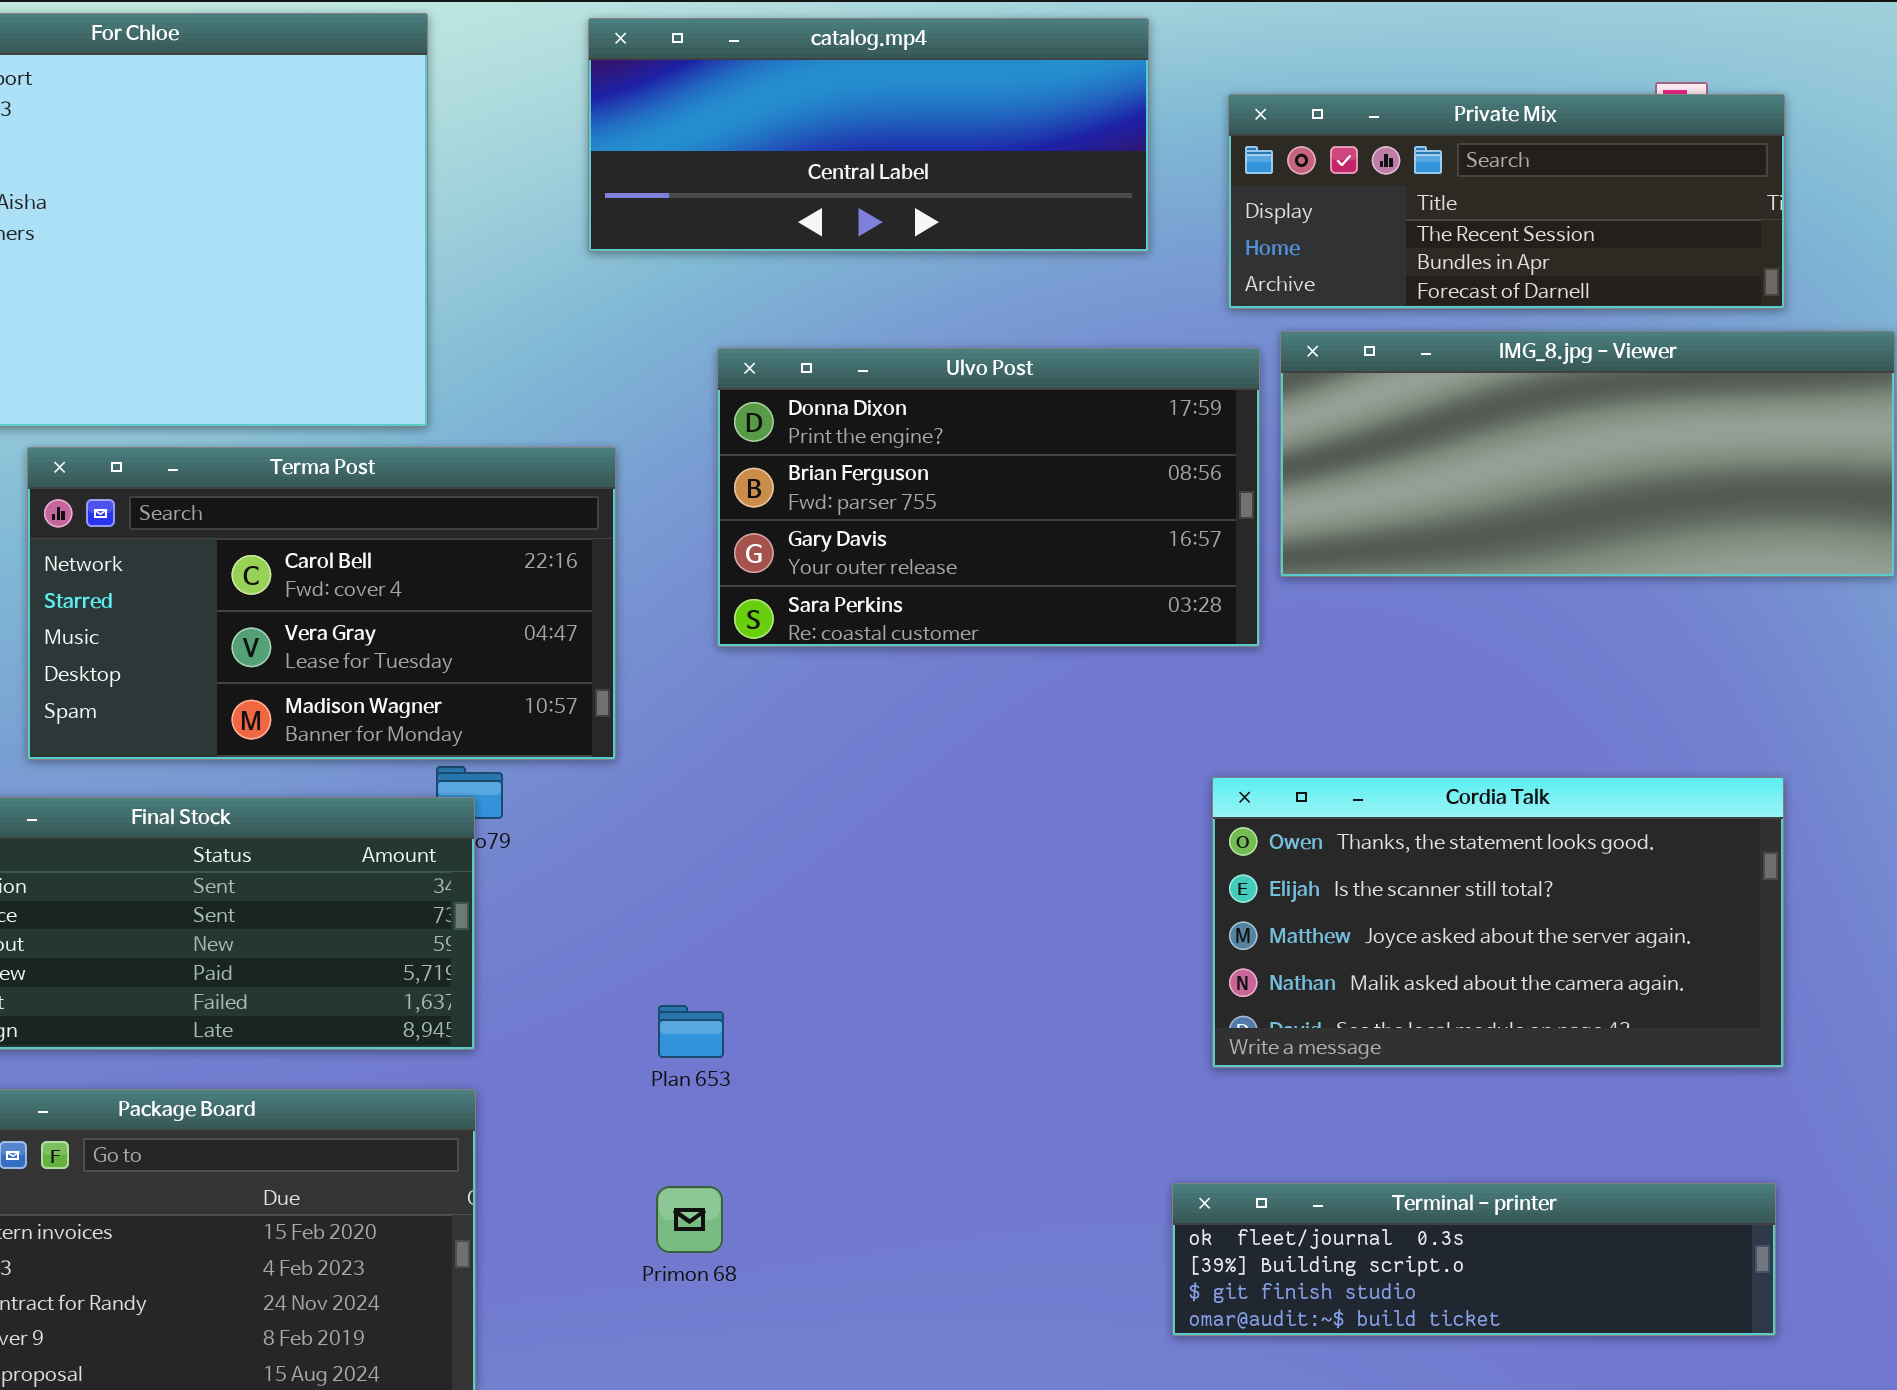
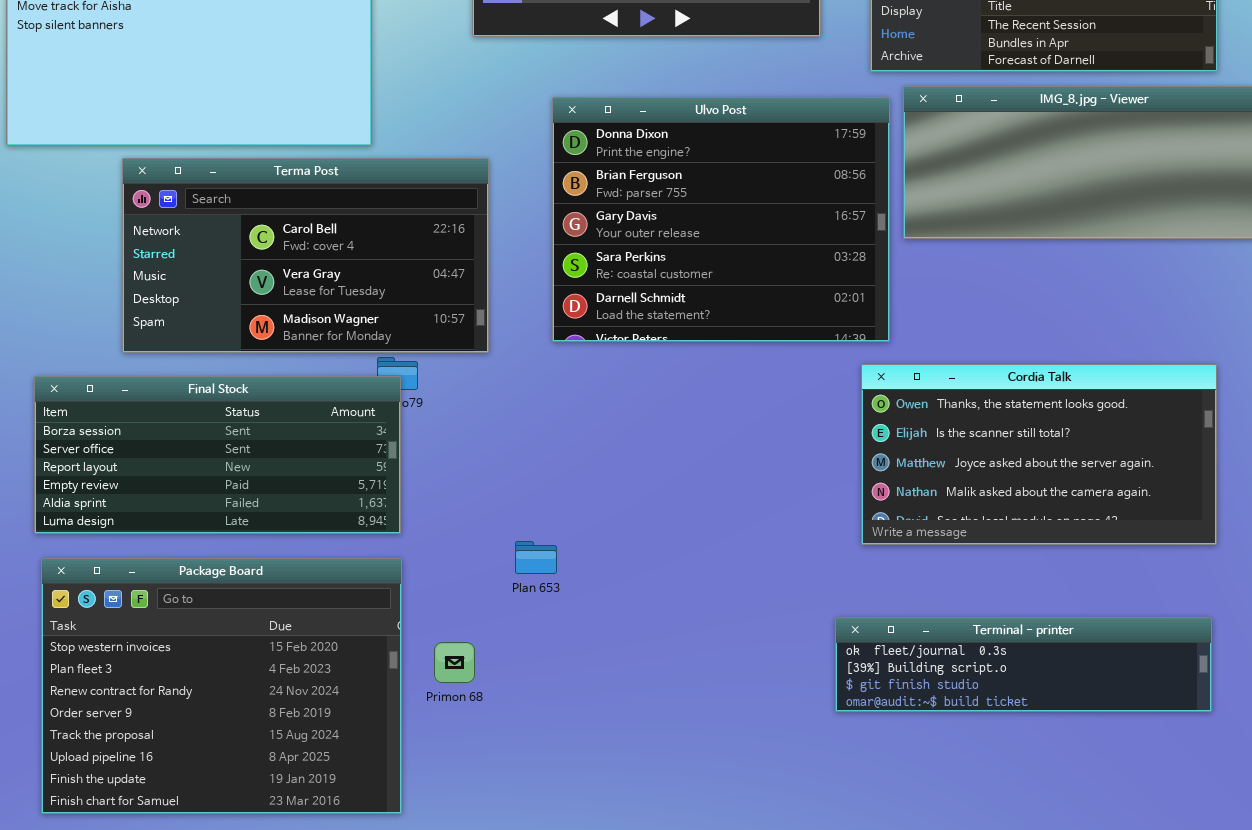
Ulvo Post: [717,348,1260,647] -> [552,97,890,342], resized
Plan 653: [658,1005,724,1058] -> [515,541,557,574], moved
Primon 68: [656,1186,723,1253] -> [434,642,475,683], moved

